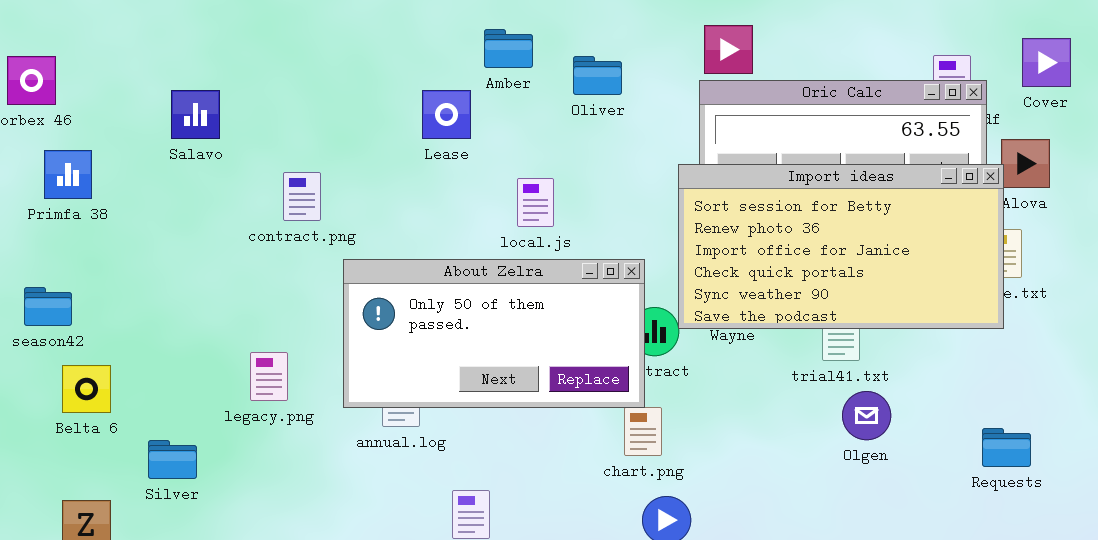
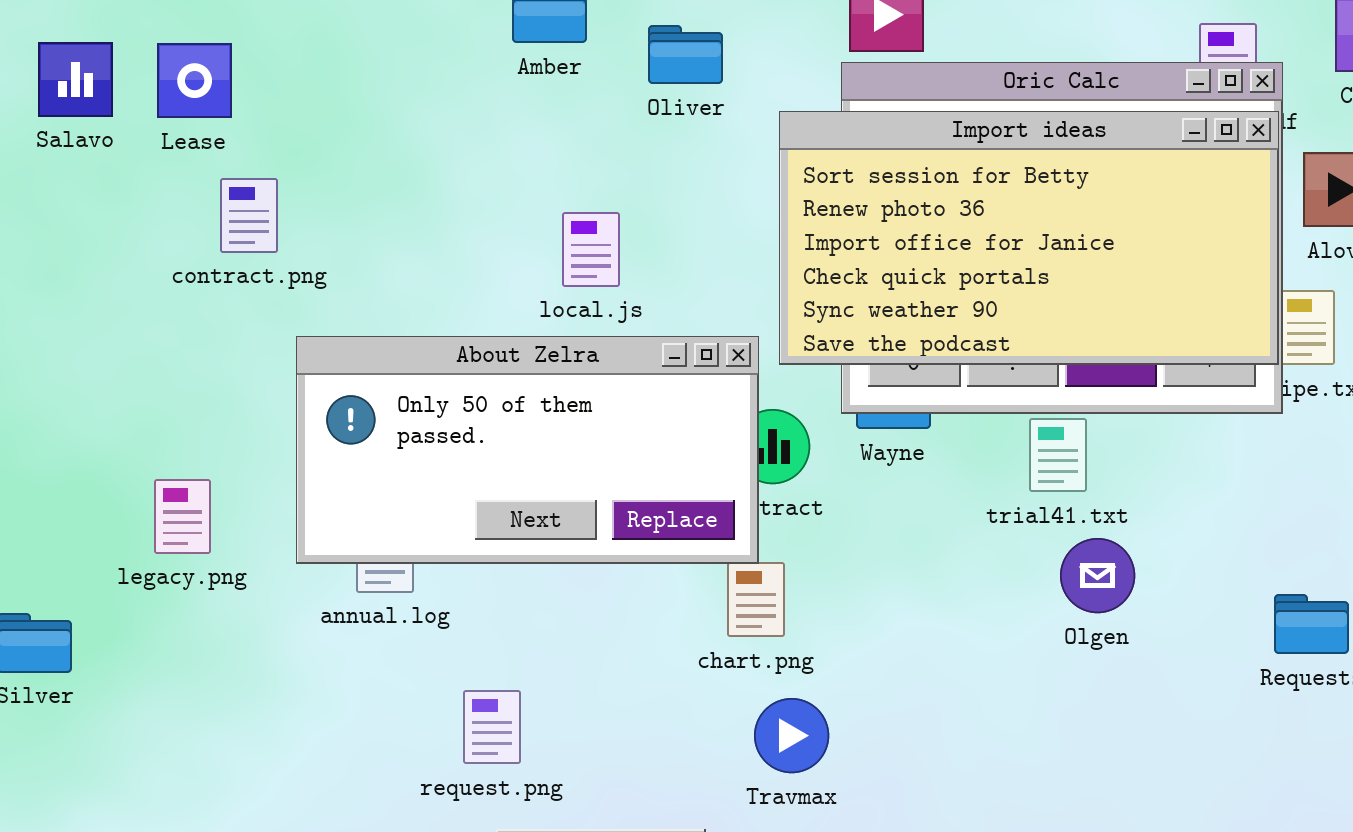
Salavo: [171,90,220,139] -> [38,42,113,117], moved
Lease: [422,90,471,139] -> [157,43,232,118], moved
Import ideas: [678,164,1004,329] -> [779,111,1279,365], moved
contract.png: [283,172,321,221] -> [220,178,278,253], moved

